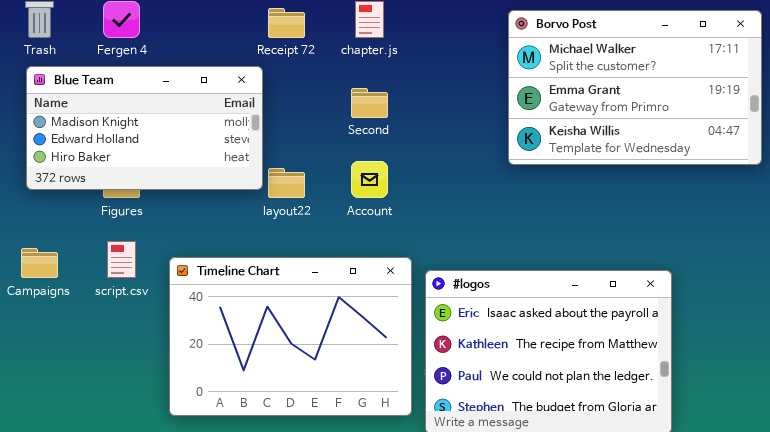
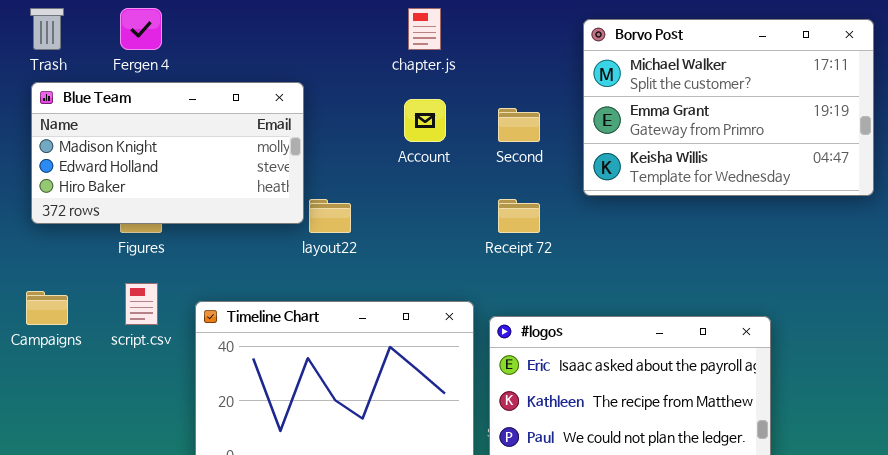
Receipt 72: [268,8,305,38] -> [498,199,540,233], moved
Second: [351,88,388,118] -> [498,108,540,142], moved
Account: [351,161,388,198] -> [404,99,446,142], moved

